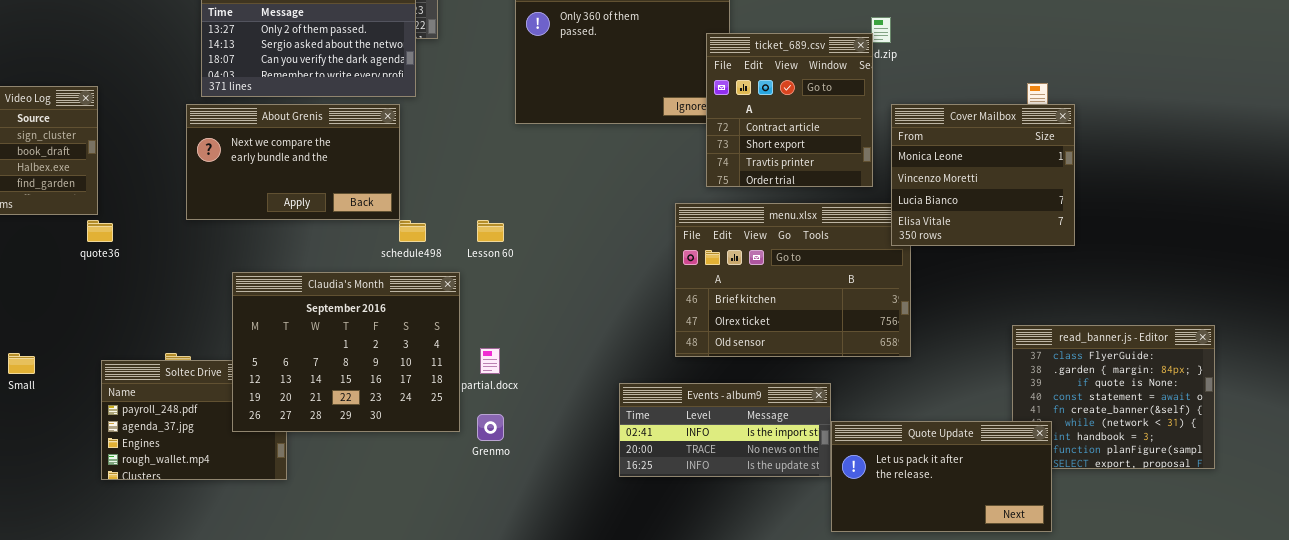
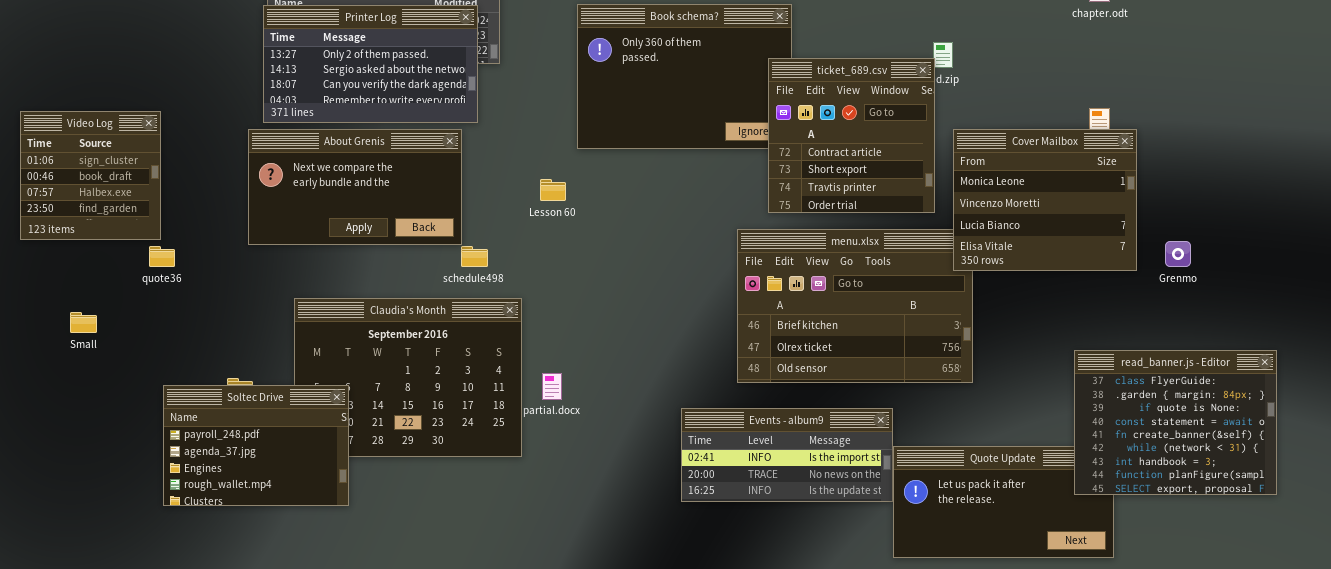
Lesson 60: [477,220,504,242] -> [540,179,566,201], moved
read_banner.js - Editor: [1012,325,1215,469] -> [1074,350,1277,495], raised
Small: [8,353,35,374] -> [70,312,97,333], moved
Soltec Drive: [101,360,287,480] -> [163,385,349,506], raised
Grenmo: [477,414,504,441] -> [1165,241,1191,267], moved

